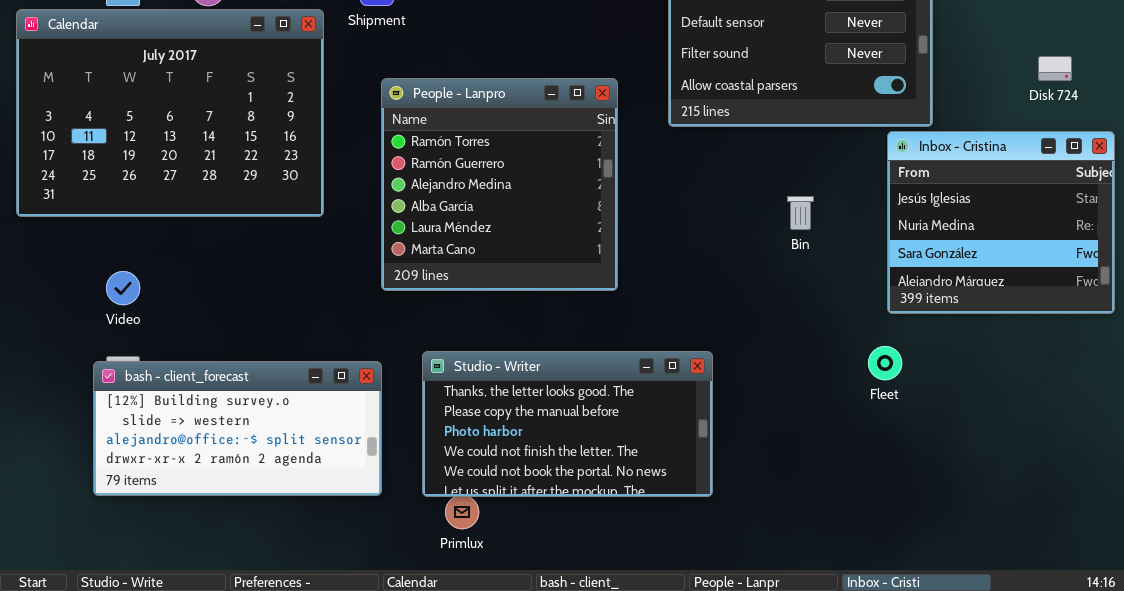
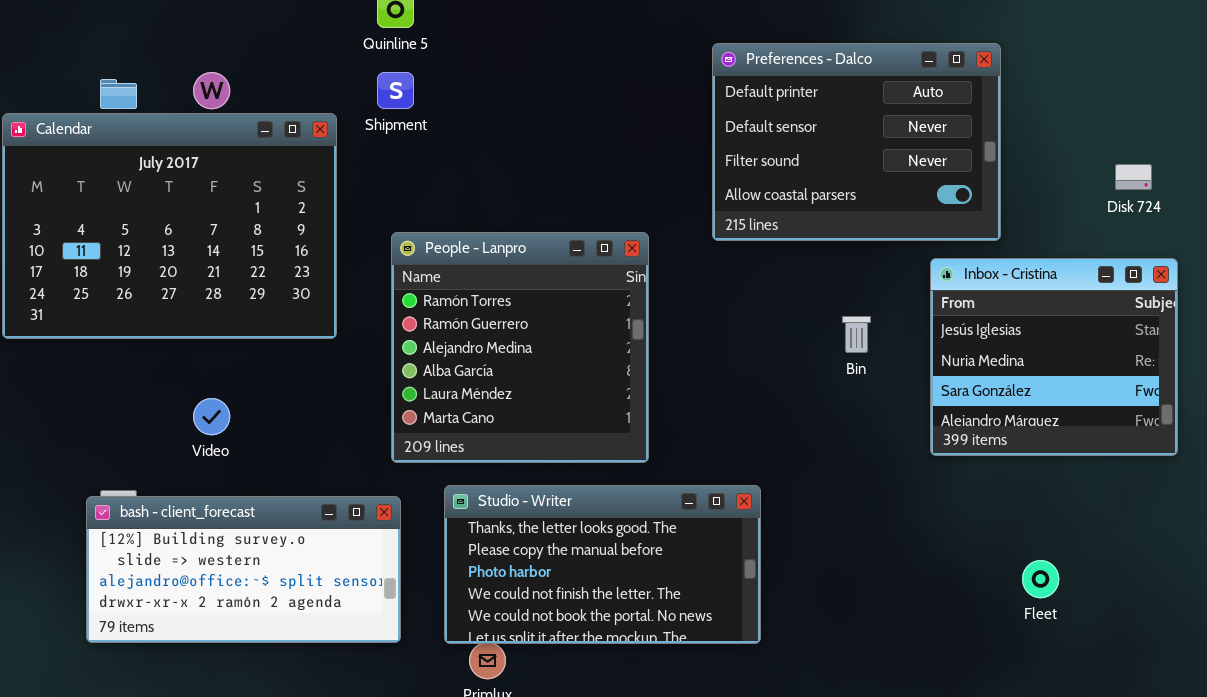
People - Lanpro: [381,78,618,291] -> [391,232,649,463], moved
Inbox - Cristina: [887,131,1115,314] -> [930,258,1178,456], moved
Video: [106,271,140,305] -> [193,398,230,435], moved
Fleet: [868,346,902,380] -> [1022,560,1059,598], moved

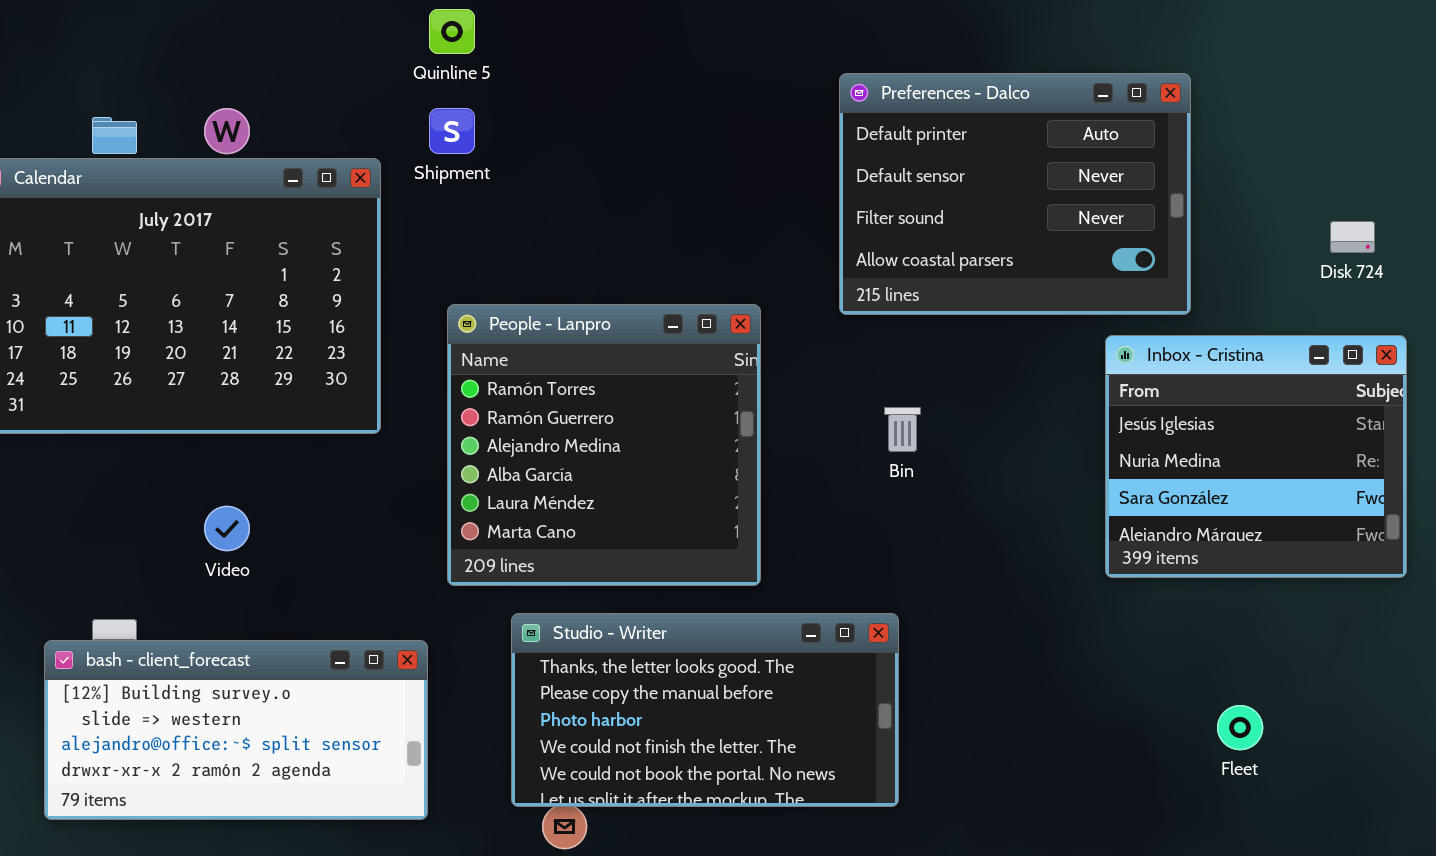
Bin: [842,316,871,353] -> [884,407,921,452], moved
bash - client_forecast: [86,496,401,643] -> [44,640,428,820], moved

